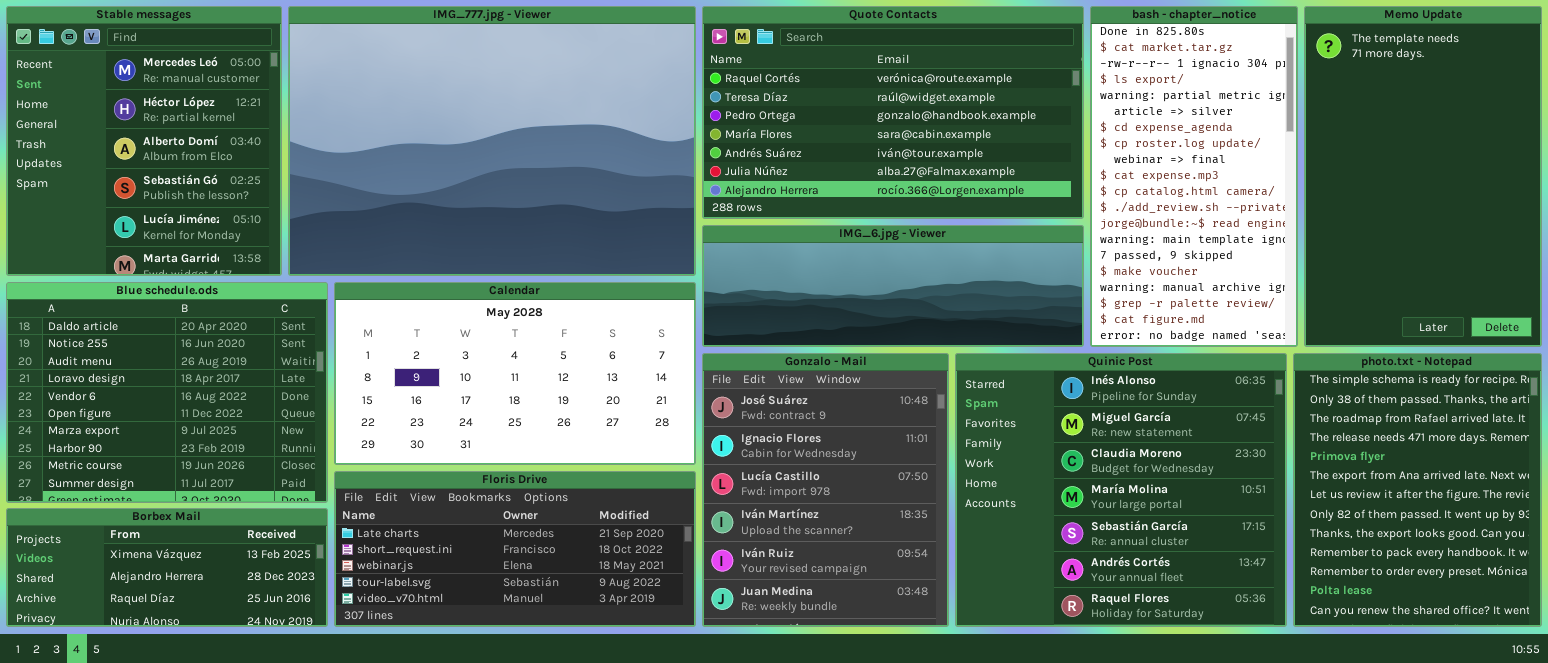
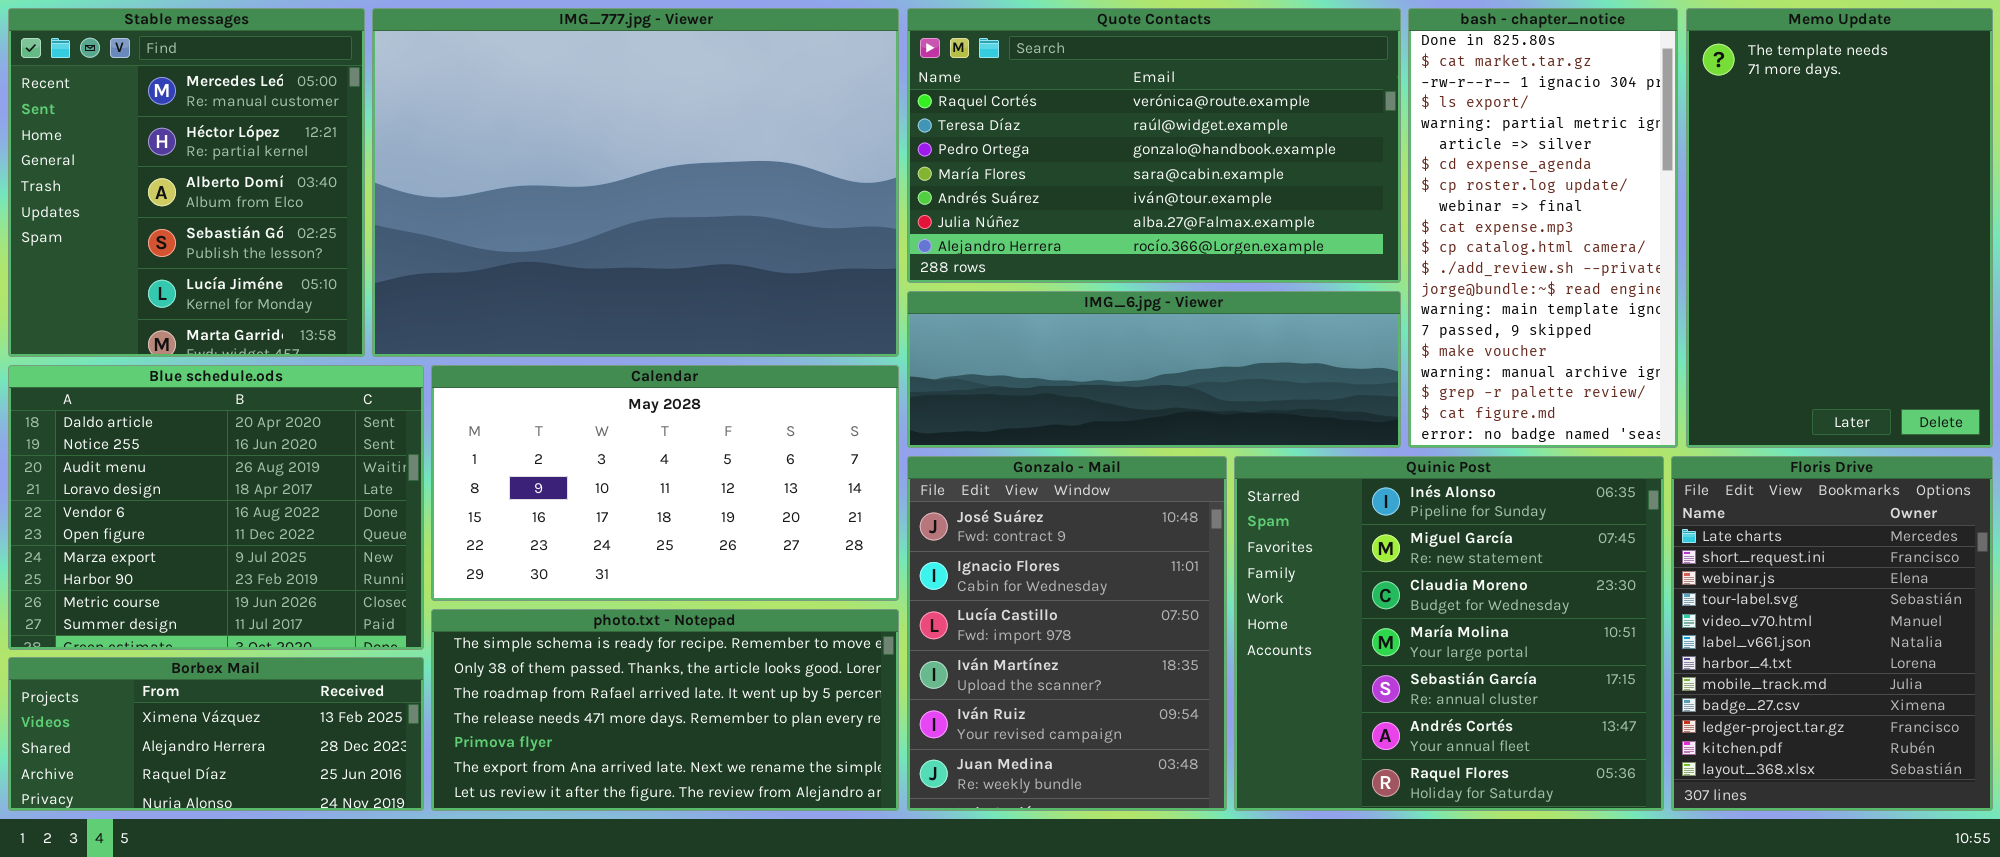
photo.txt - Notepad: [1293,353,1542,627] -> [431,609,899,811], moved, resized
Floris Drive: [334,471,696,627] -> [1671,456,1993,811], moved, resized

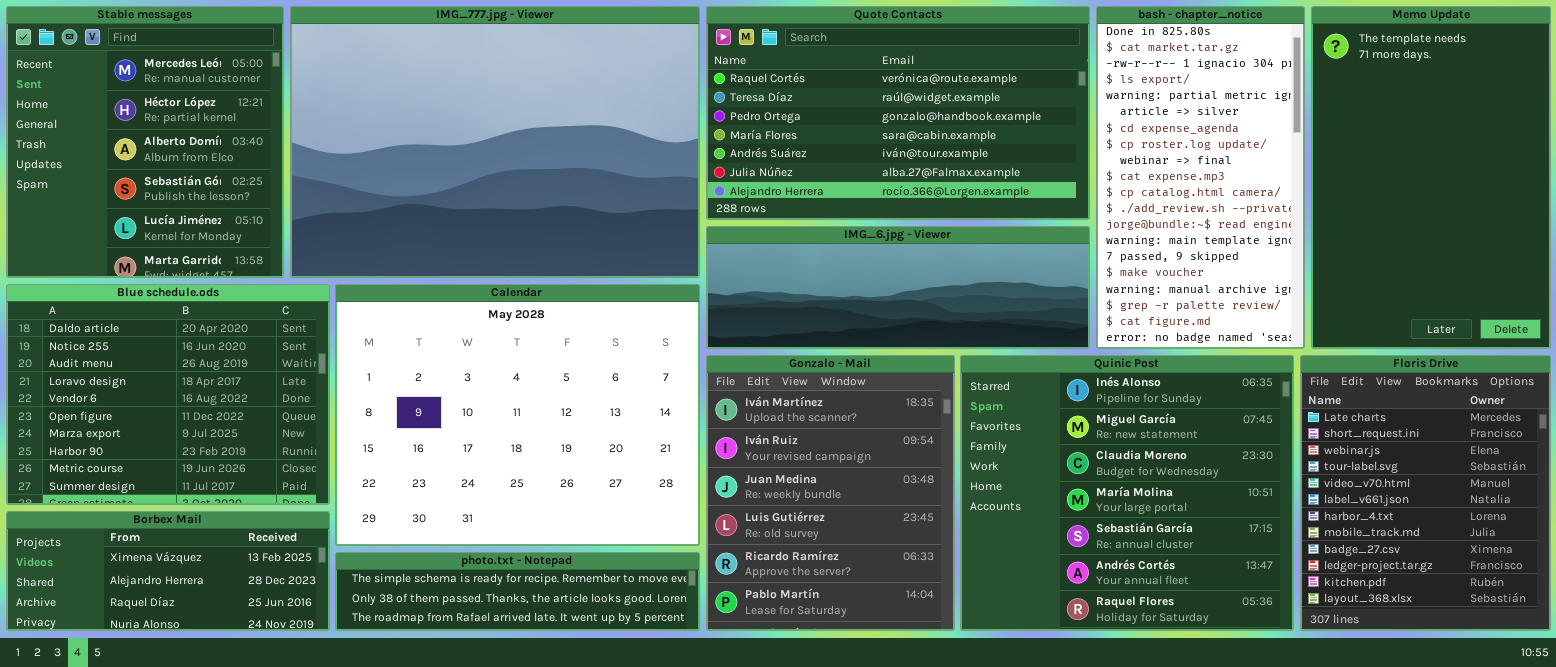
Calendar: [431,365,899,601] -> [335,284,700,546], resized
Gonzalo - Mail: [907,456,1227,811] -> [706,355,955,631], scrolled down 3 rows
photo.txt - Notepad: [431,609,899,811] -> [335,552,700,631], resized

